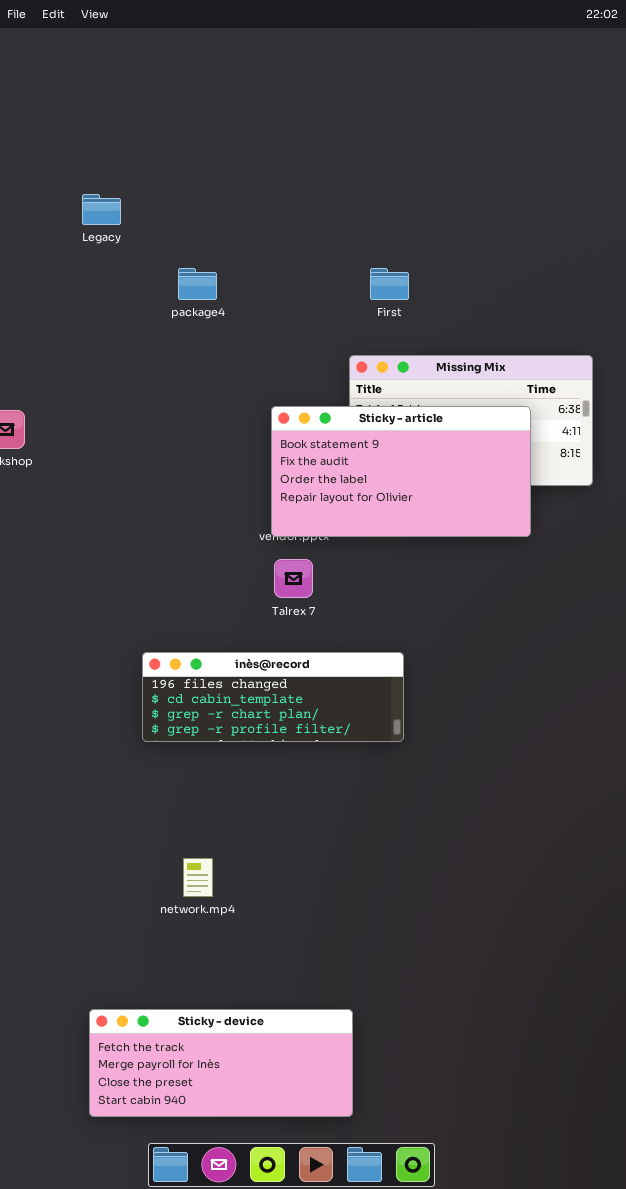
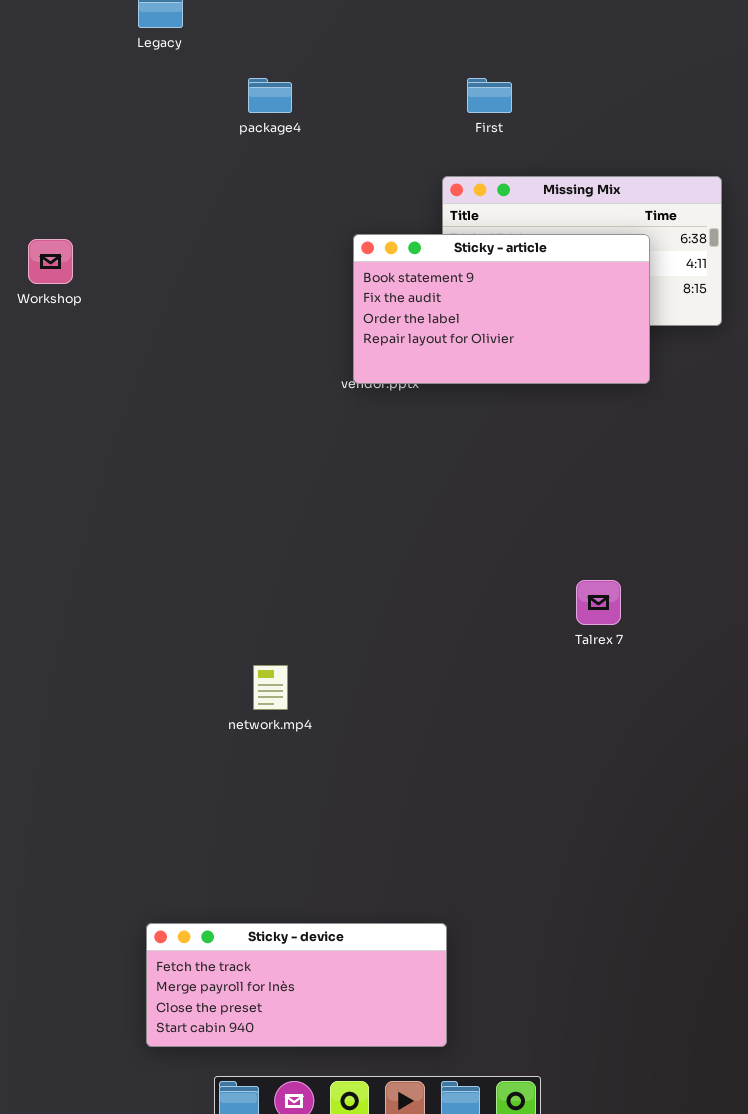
Talrex 7: [274,559,313,598] -> [576,580,621,625], moved
inès@record: [142,652,404,742] -> none, closed
network.mp4: [183,858,213,897] -> [253,665,288,710], moved

